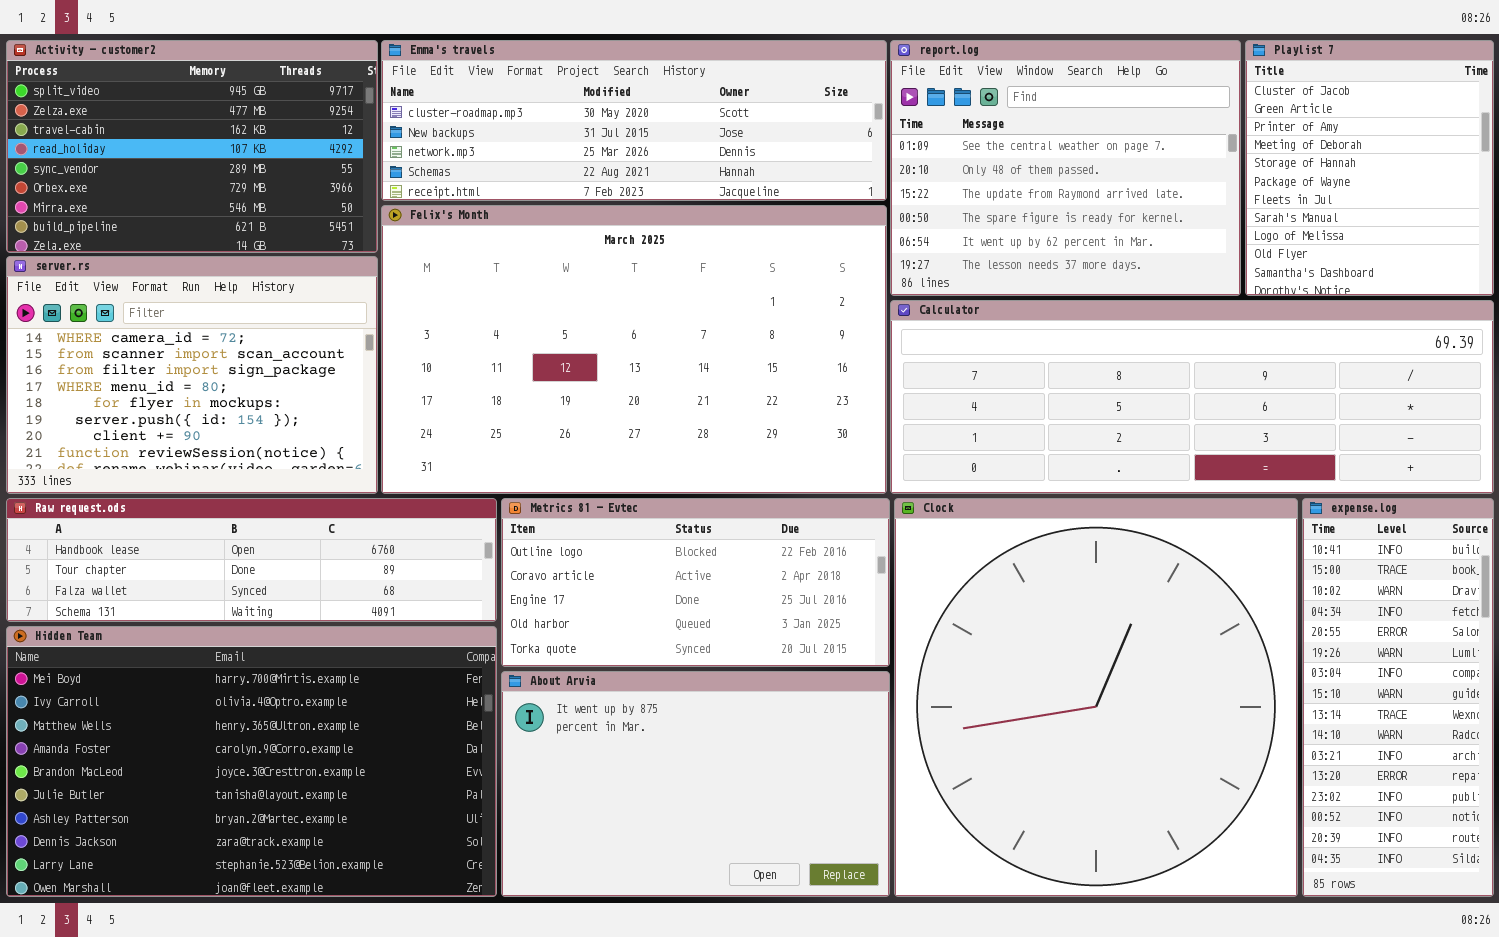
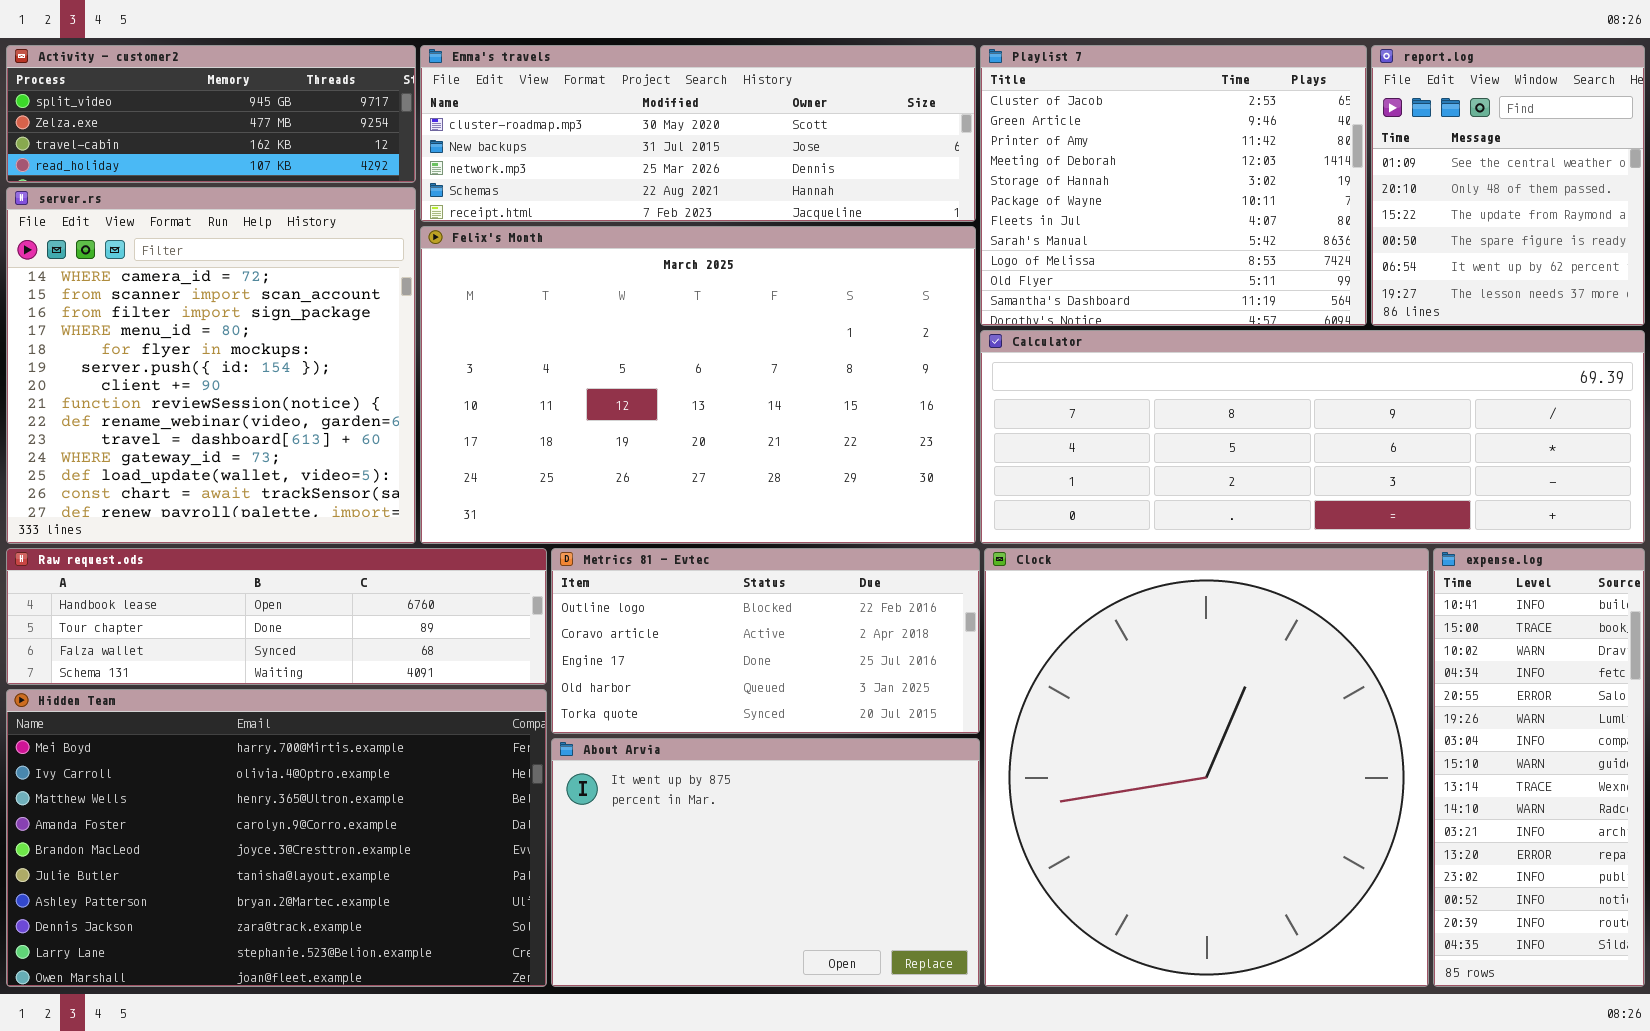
Activity - customer2: [6,40,378,253] -> [6,45,416,183], resized
report.log: [890,40,1241,296] -> [1371,45,1645,326], moved, resized
Playlist 7: [1245,40,1494,296] -> [980,45,1367,326], moved, resized
server.rs: [6,256,378,494] -> [6,187,416,544], resized

